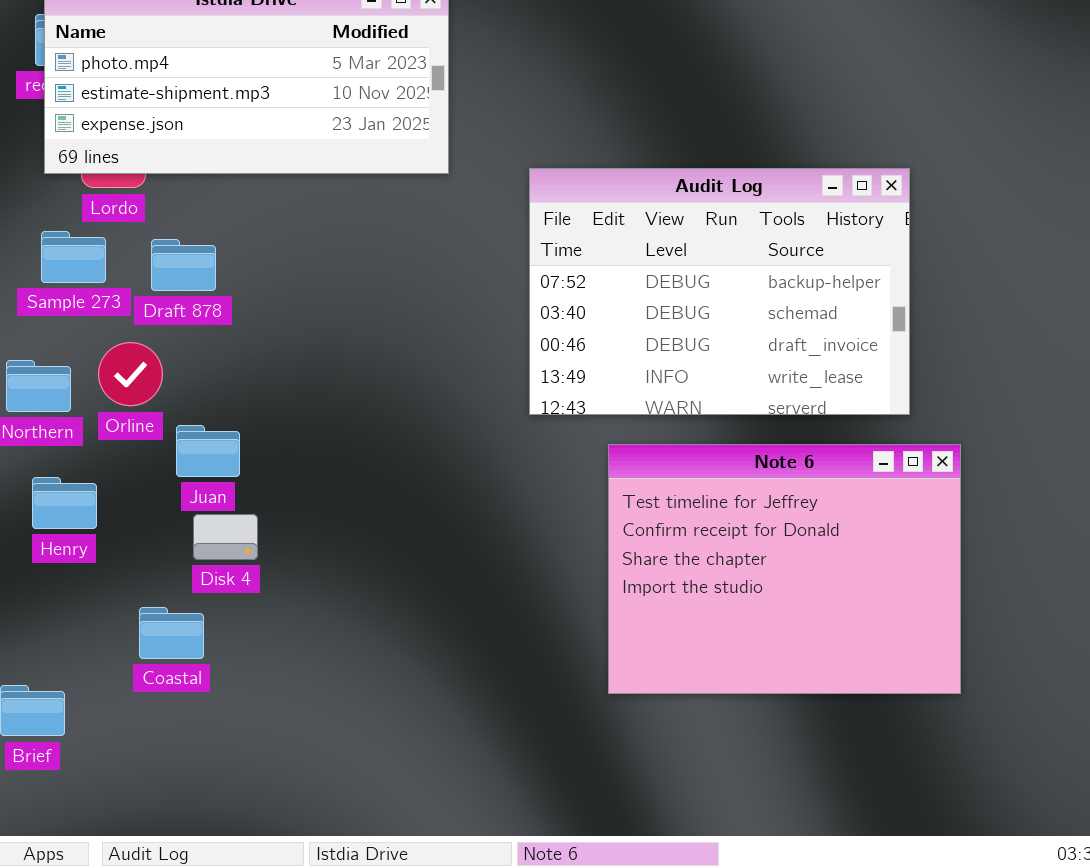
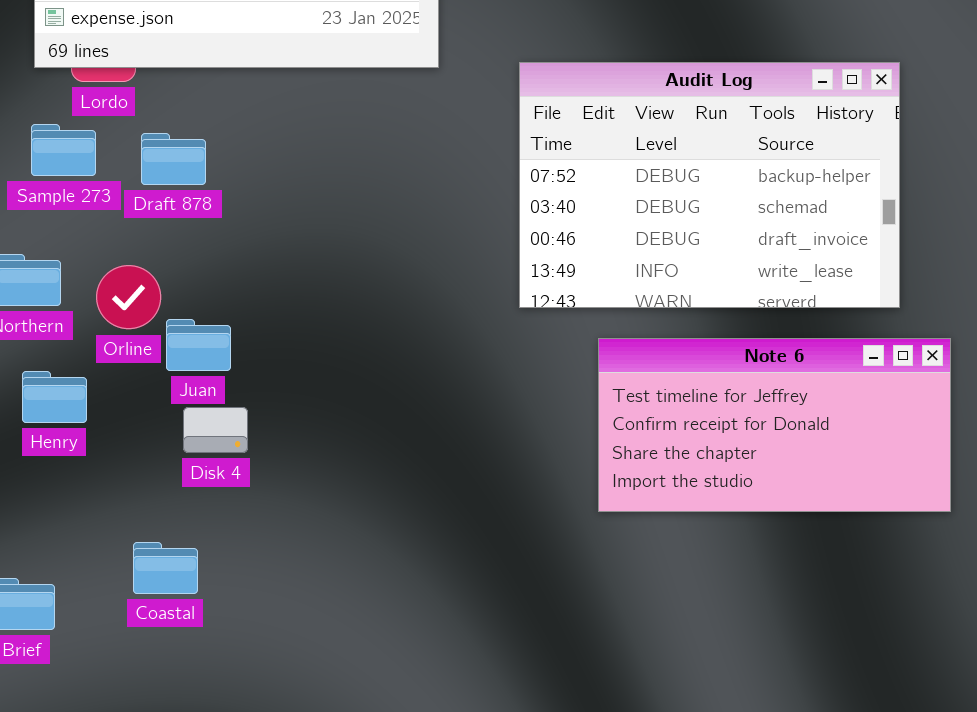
Orline: [98,342,163,406] -> [96,265,161,329], moved
Note 6: [608,444,961,694] -> [598,338,951,512], resized
Coastal: [139,607,204,659] -> [133,542,198,594], moved

